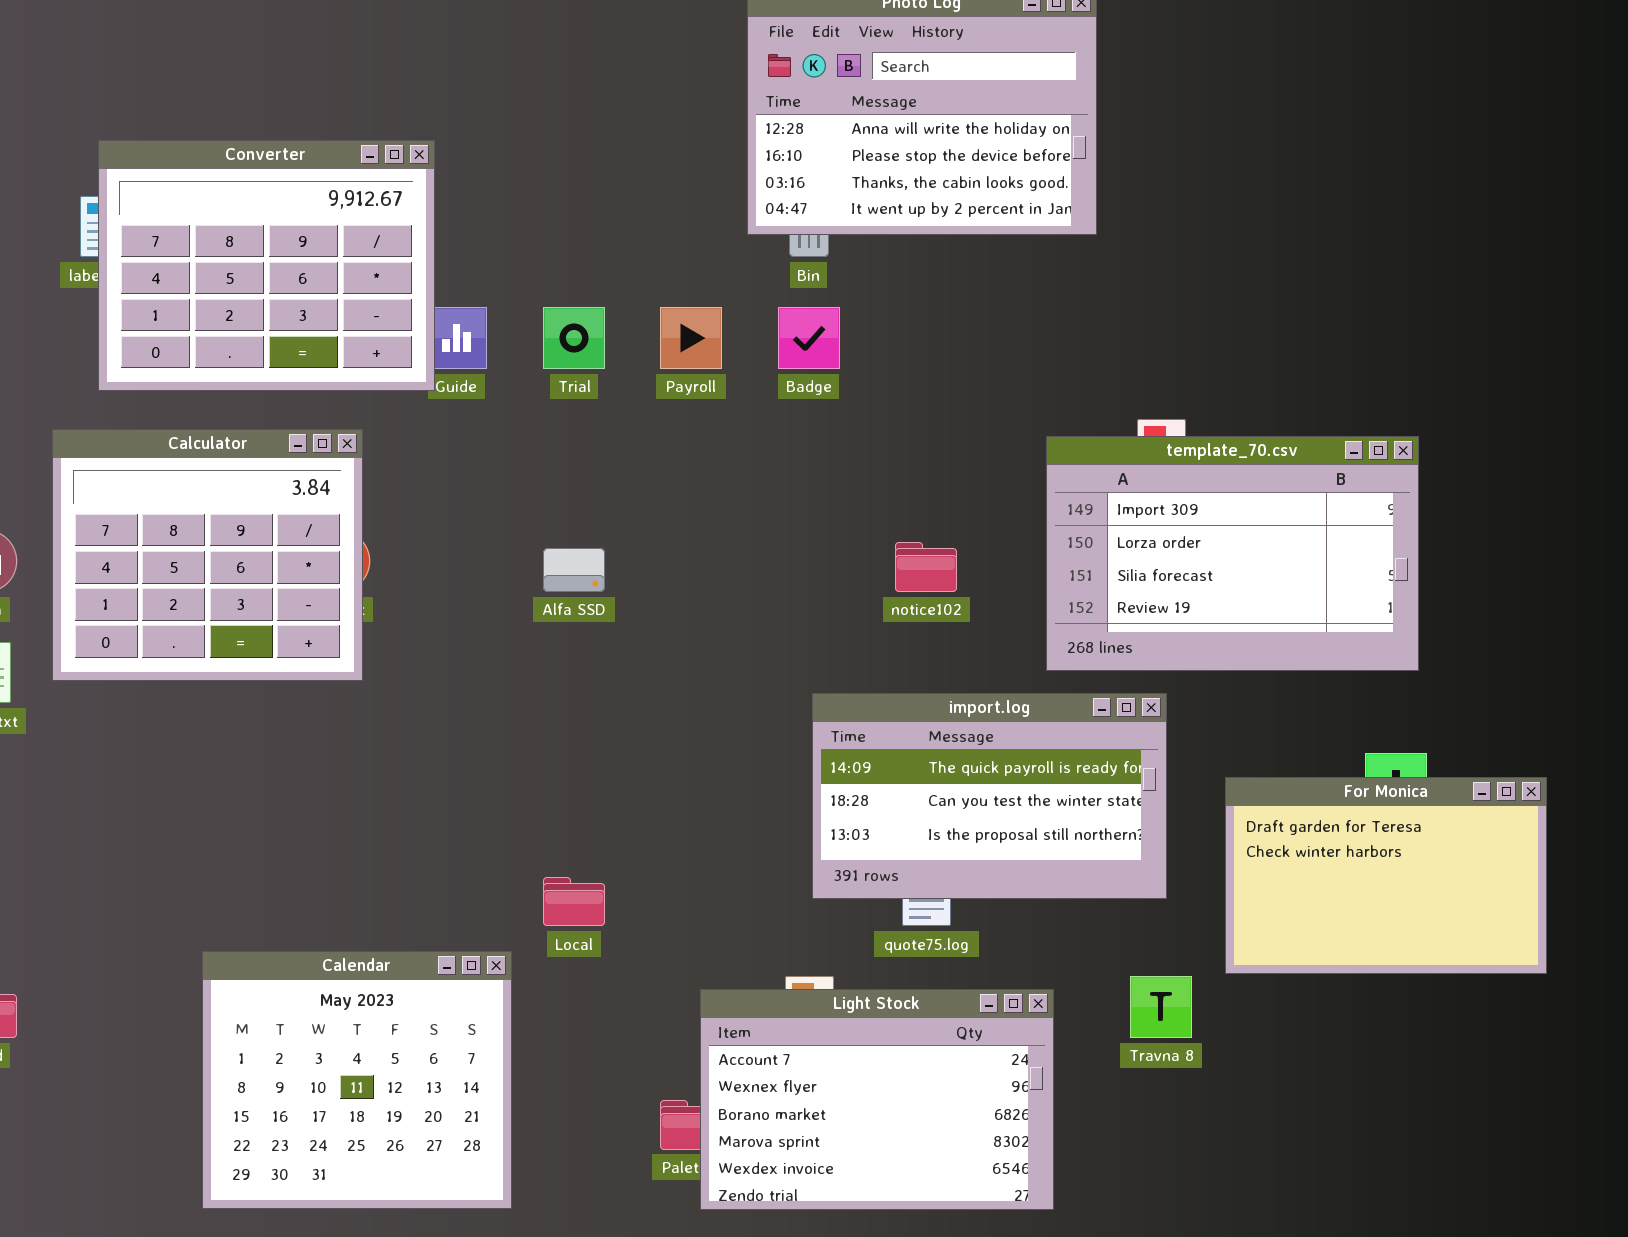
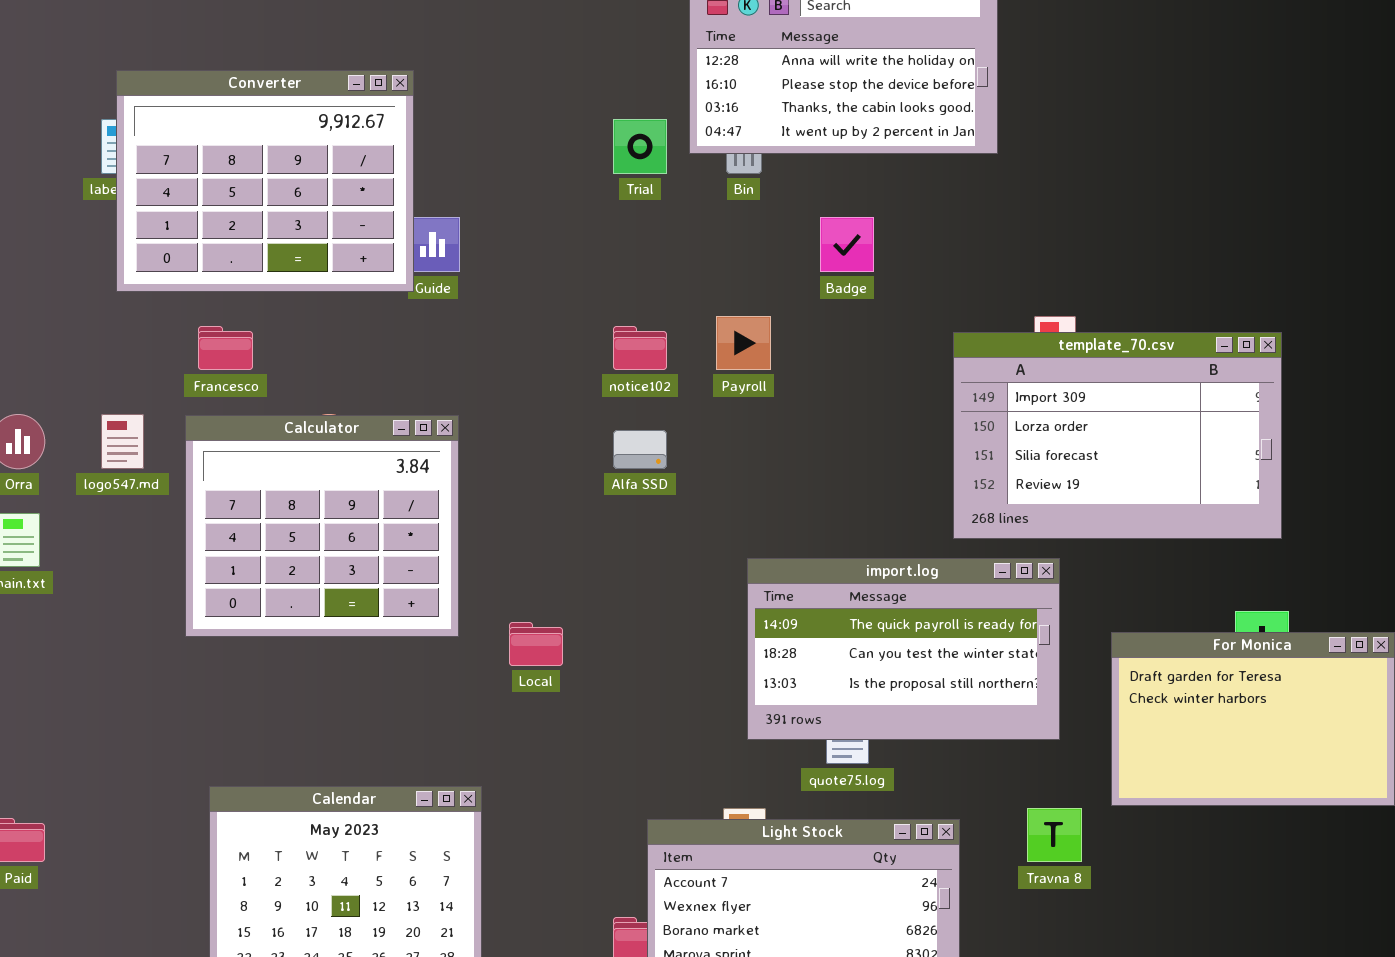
Trial: [543,307,605,369] -> [613,119,667,174], moved
Payroll: [660,307,722,369] -> [716,316,771,370], moved
Badge: [778,307,840,369] -> [820,217,874,272], moved
Calculator: [52,429,363,681] -> [185,415,459,637], moved
notice102: [895,542,957,592] -> [613,326,667,370], moved
Alfa SSD: [543,548,605,592] -> [613,430,667,469], moved
Local: [543,877,605,926] -> [509,622,563,666], moved

